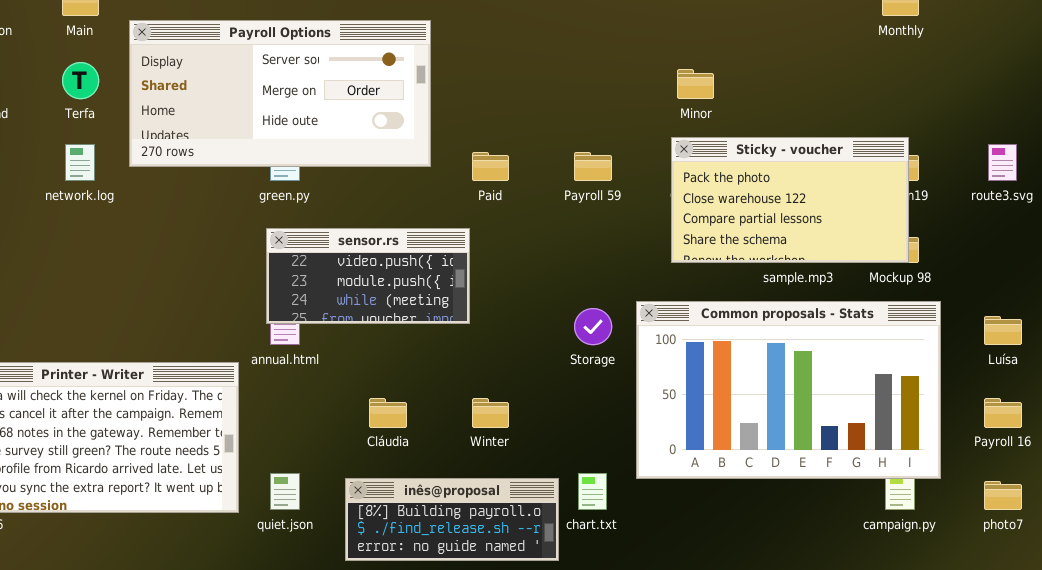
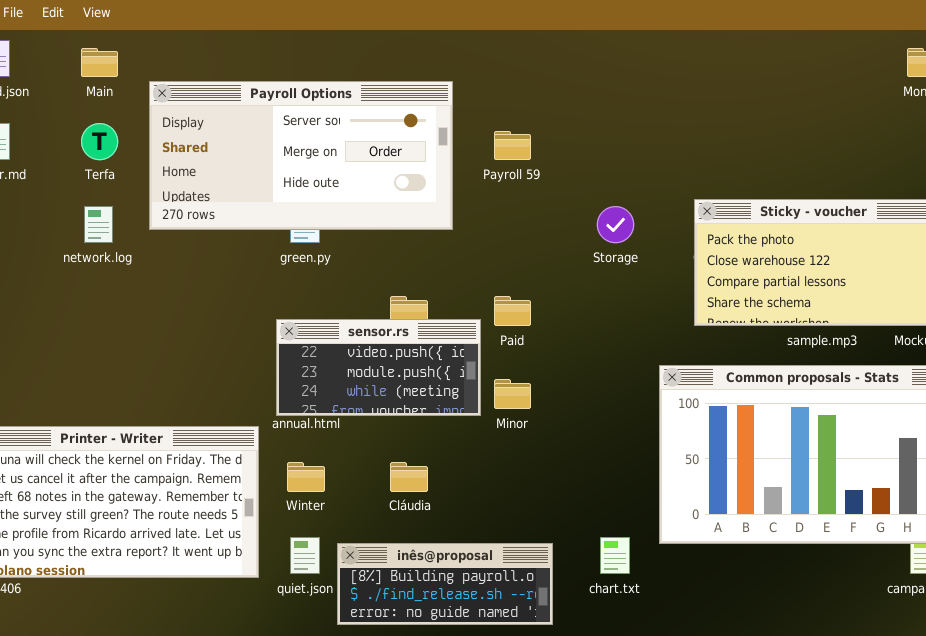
Minor: [677,69,714,99] -> [494,379,531,409], moved
Paid: [472,152,509,181] -> [494,296,531,326], moved
Payroll 59: [574,152,612,181] -> [494,131,531,160], moved
sensor.rs: [266,228,470,324] -> [276,319,481,416], moved
Storage: [574,308,612,345] -> [597,206,634,243], moved
Winter: [472,398,509,428] -> [287,462,325,492], moved
inês@proposal: [345,478,559,561] -> [337,543,553,625], moved

